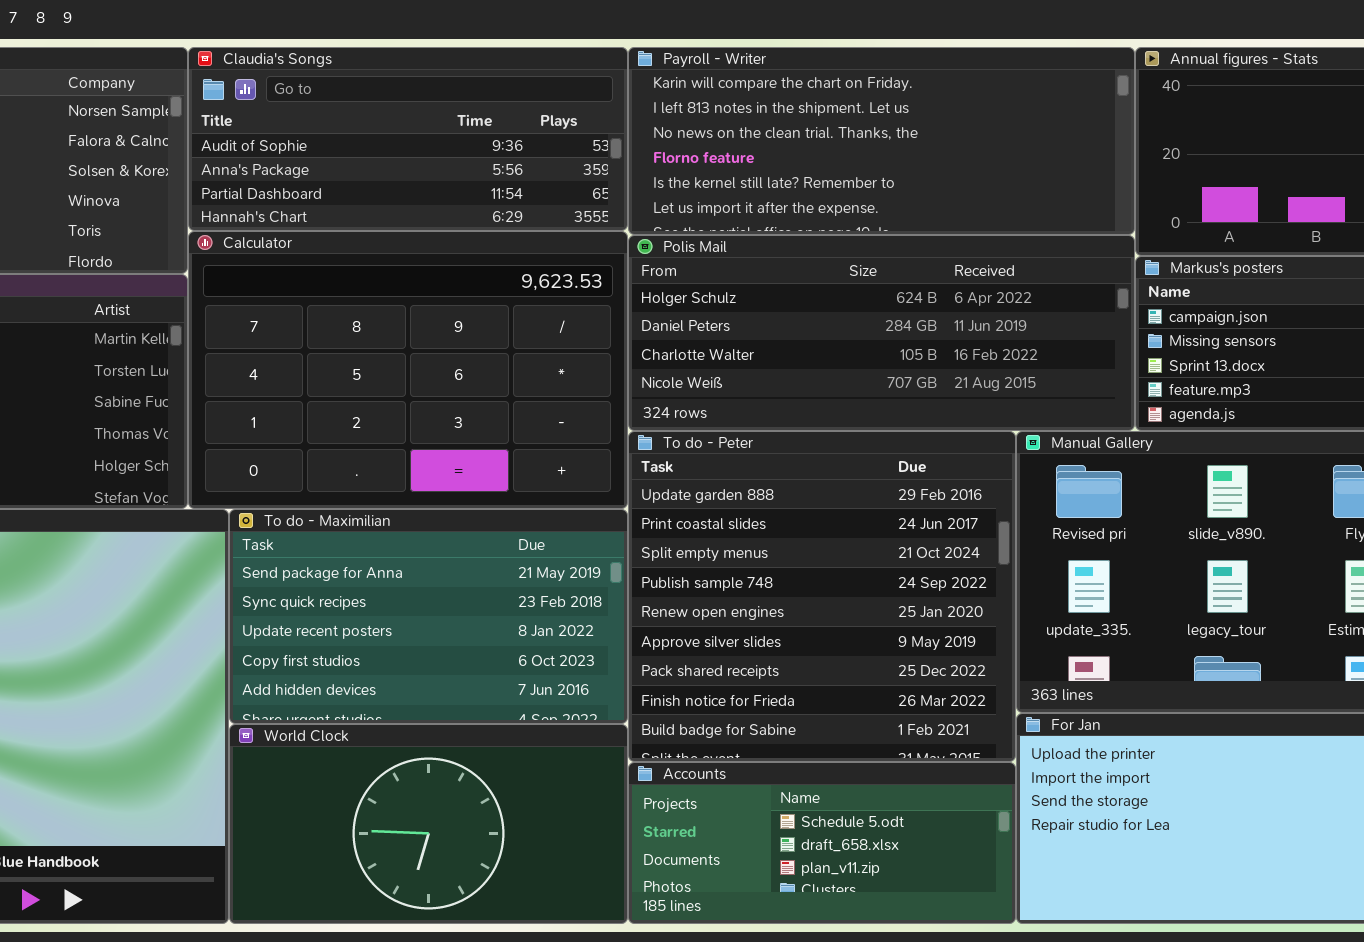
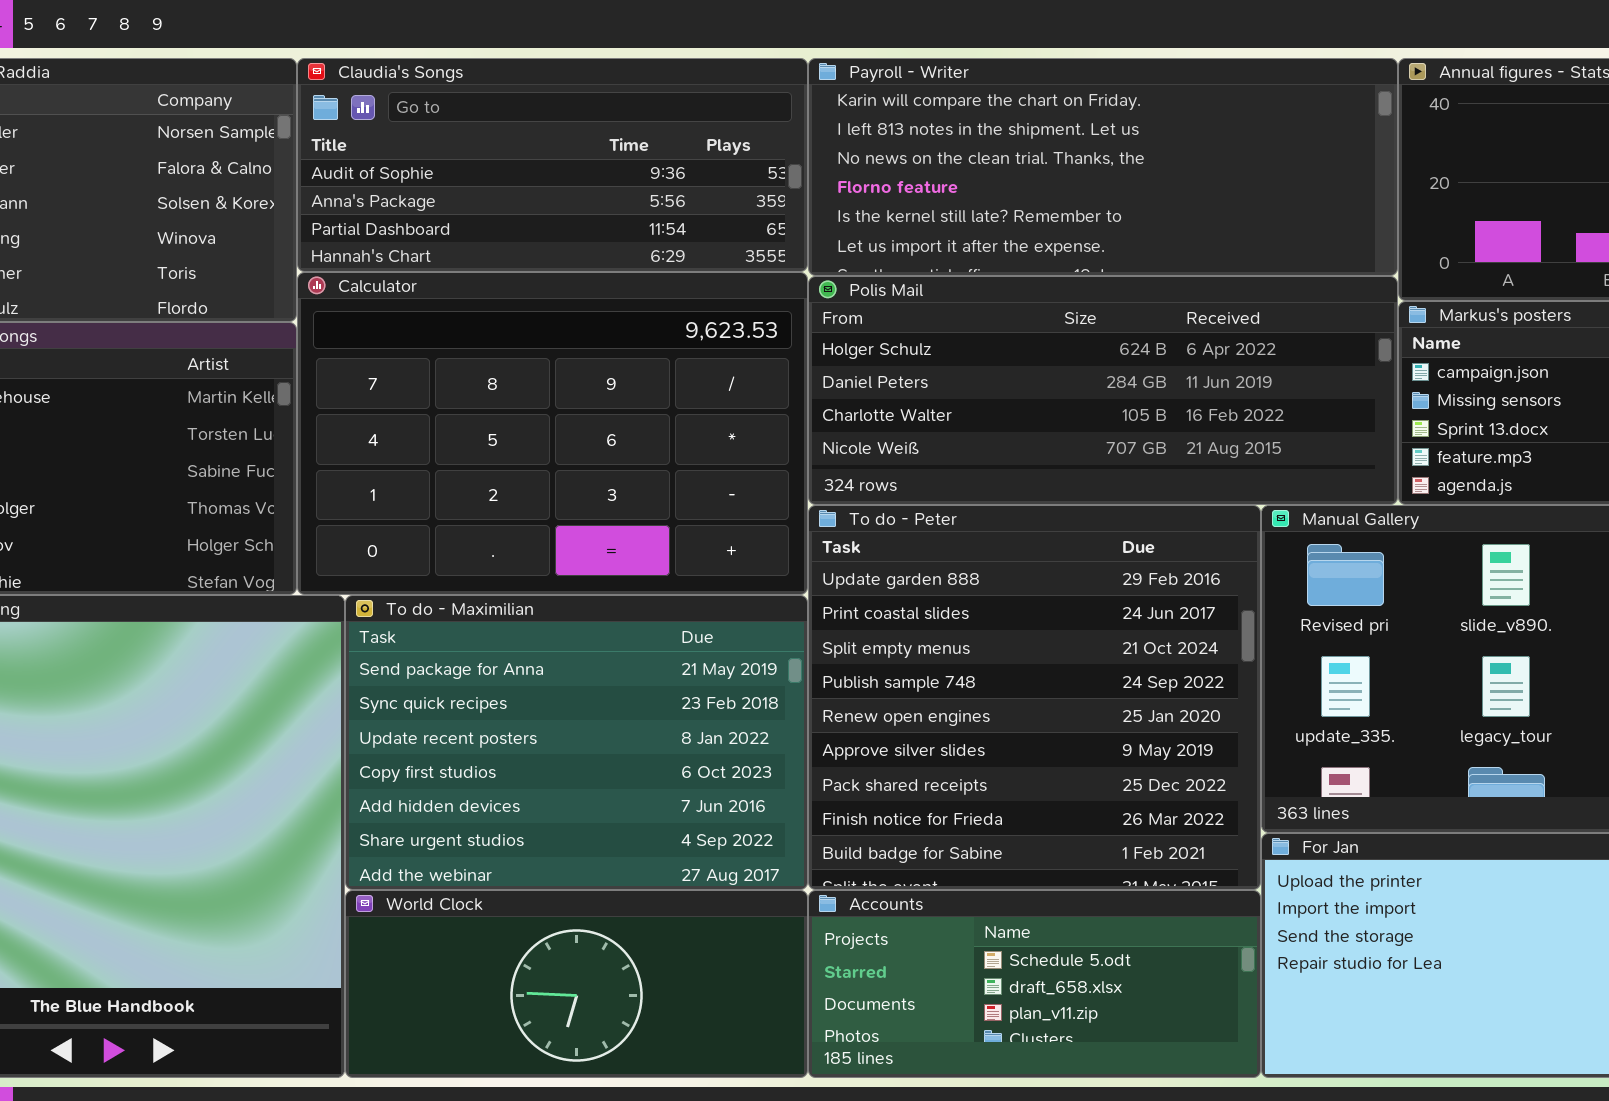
To do - Maximilian: [229,509,628,724] -> [345,595,808,890], resized
World Clock: [229,724,628,924] -> [345,890,808,1078], resized

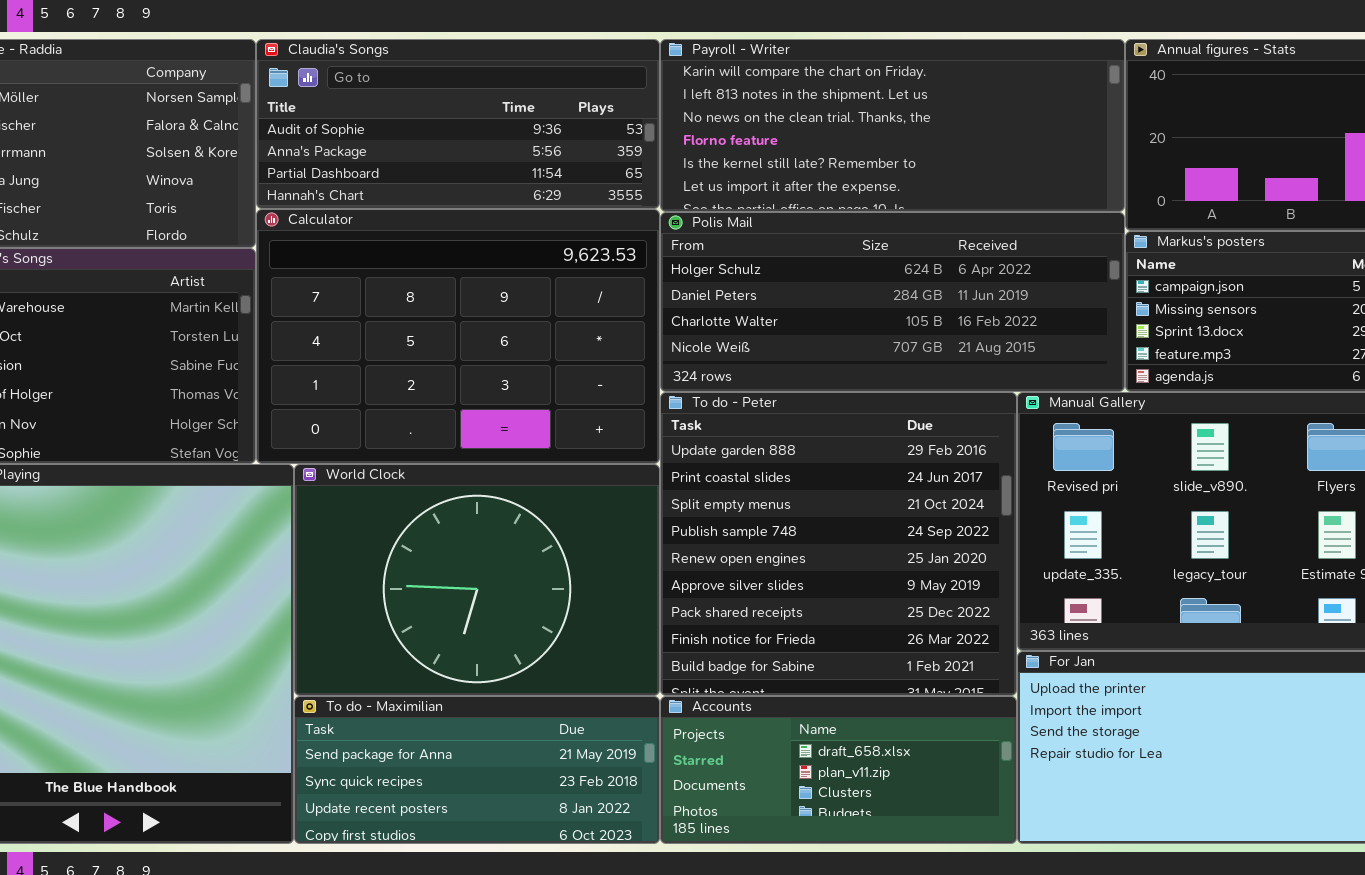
To do - Maximilian: [345,595,808,890] -> [294,696,660,844], moved, resized
World Clock: [345,890,808,1078] -> [294,464,660,696], moved, resized
Accounts: [808,890,1261,1078] -> [660,696,1017,844], scrolled down 1 row

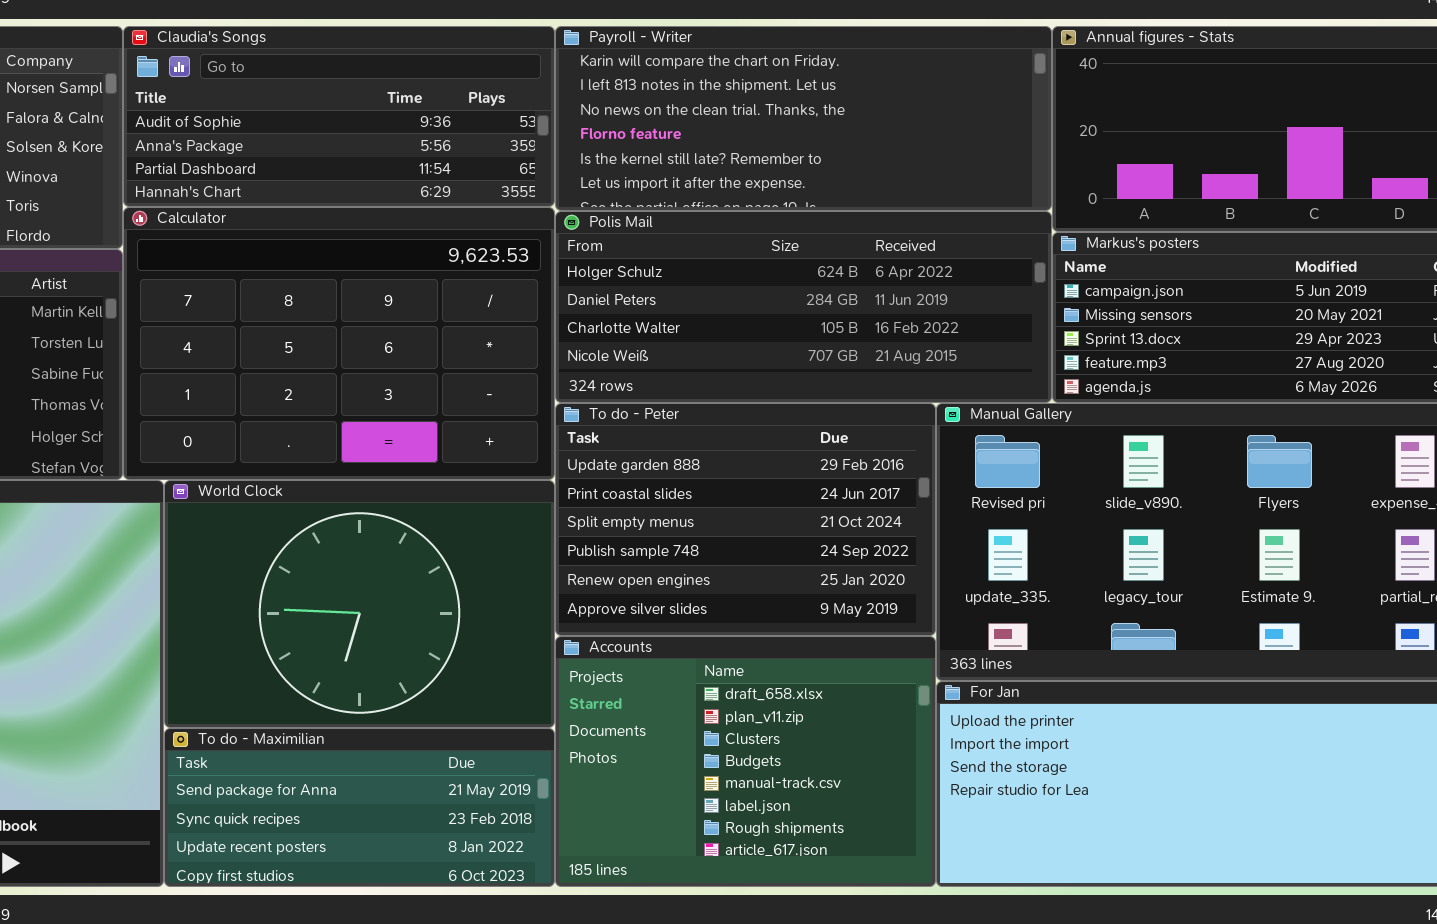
To do - Peter: [660,392,1017,696] -> [555,403,936,636], resized
Accounts: [660,696,1017,844] -> [555,636,936,887], resized

